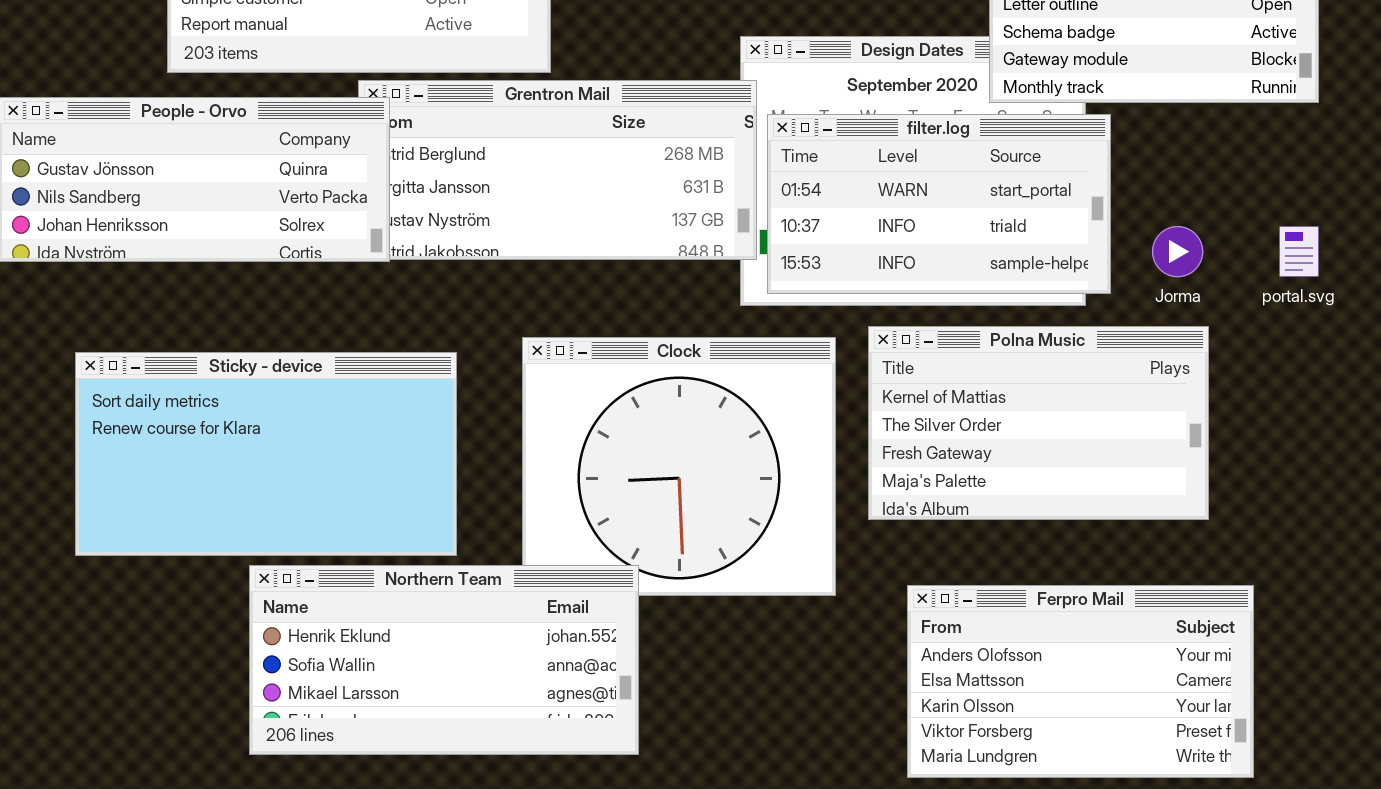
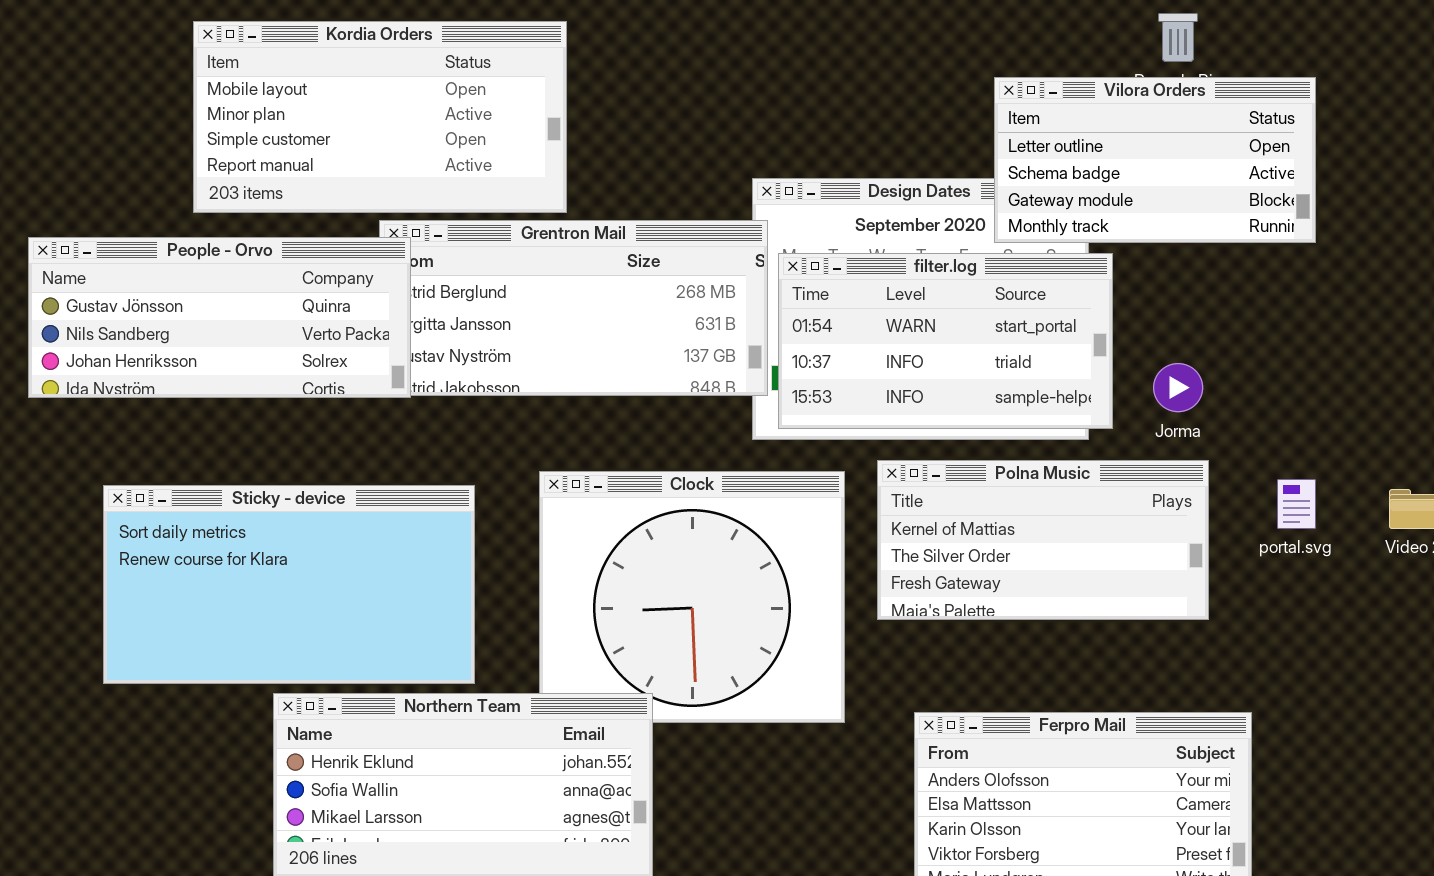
portal.svg: [1279,226,1319,277] -> [1277,479,1316,529], moved
Polna Music: [868,326,1209,520] -> [877,460,1209,620], resized

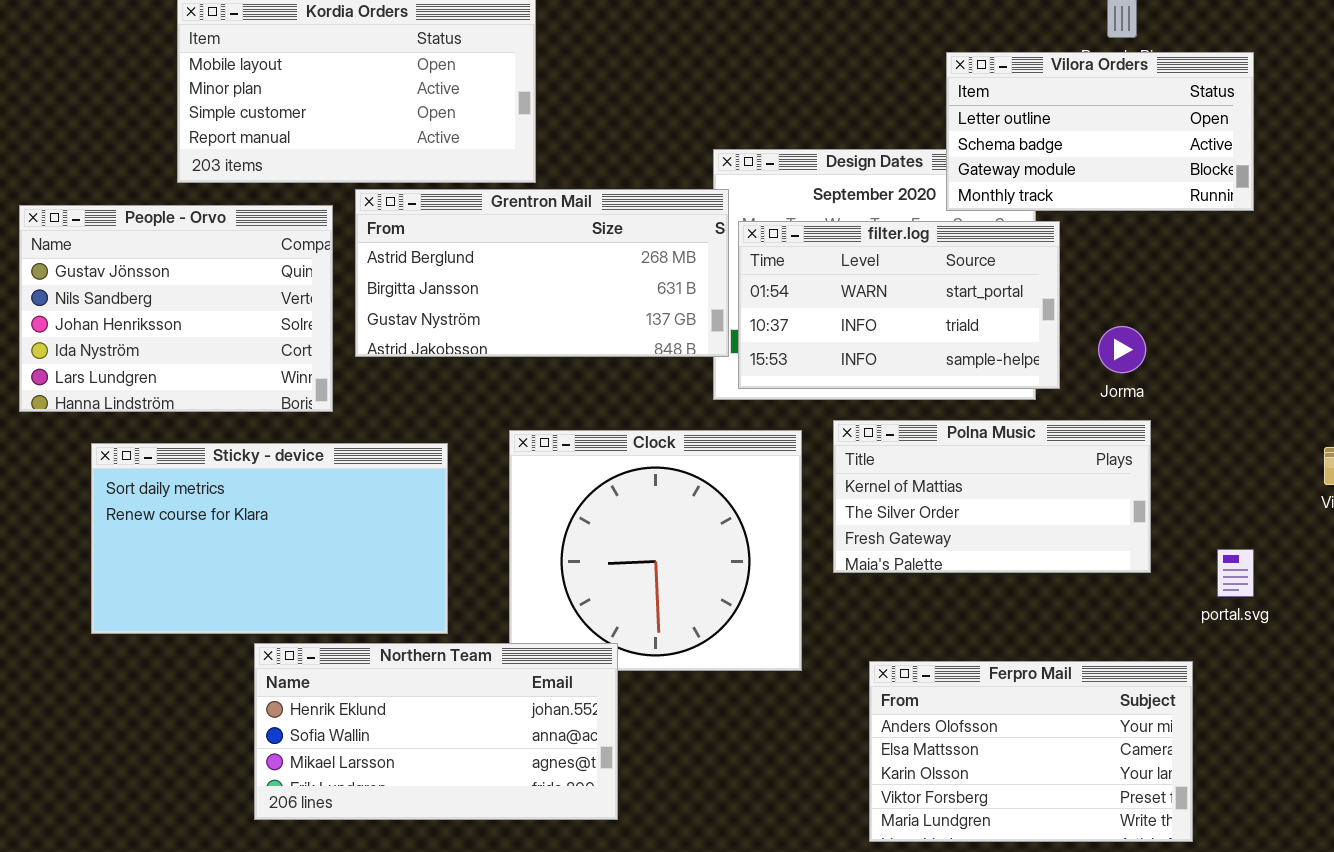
People - Orvo: [28,237,411,398] -> [19,205,333,412], resized
portal.svg: [1277,479,1316,529] -> [1217,549,1254,597], moved

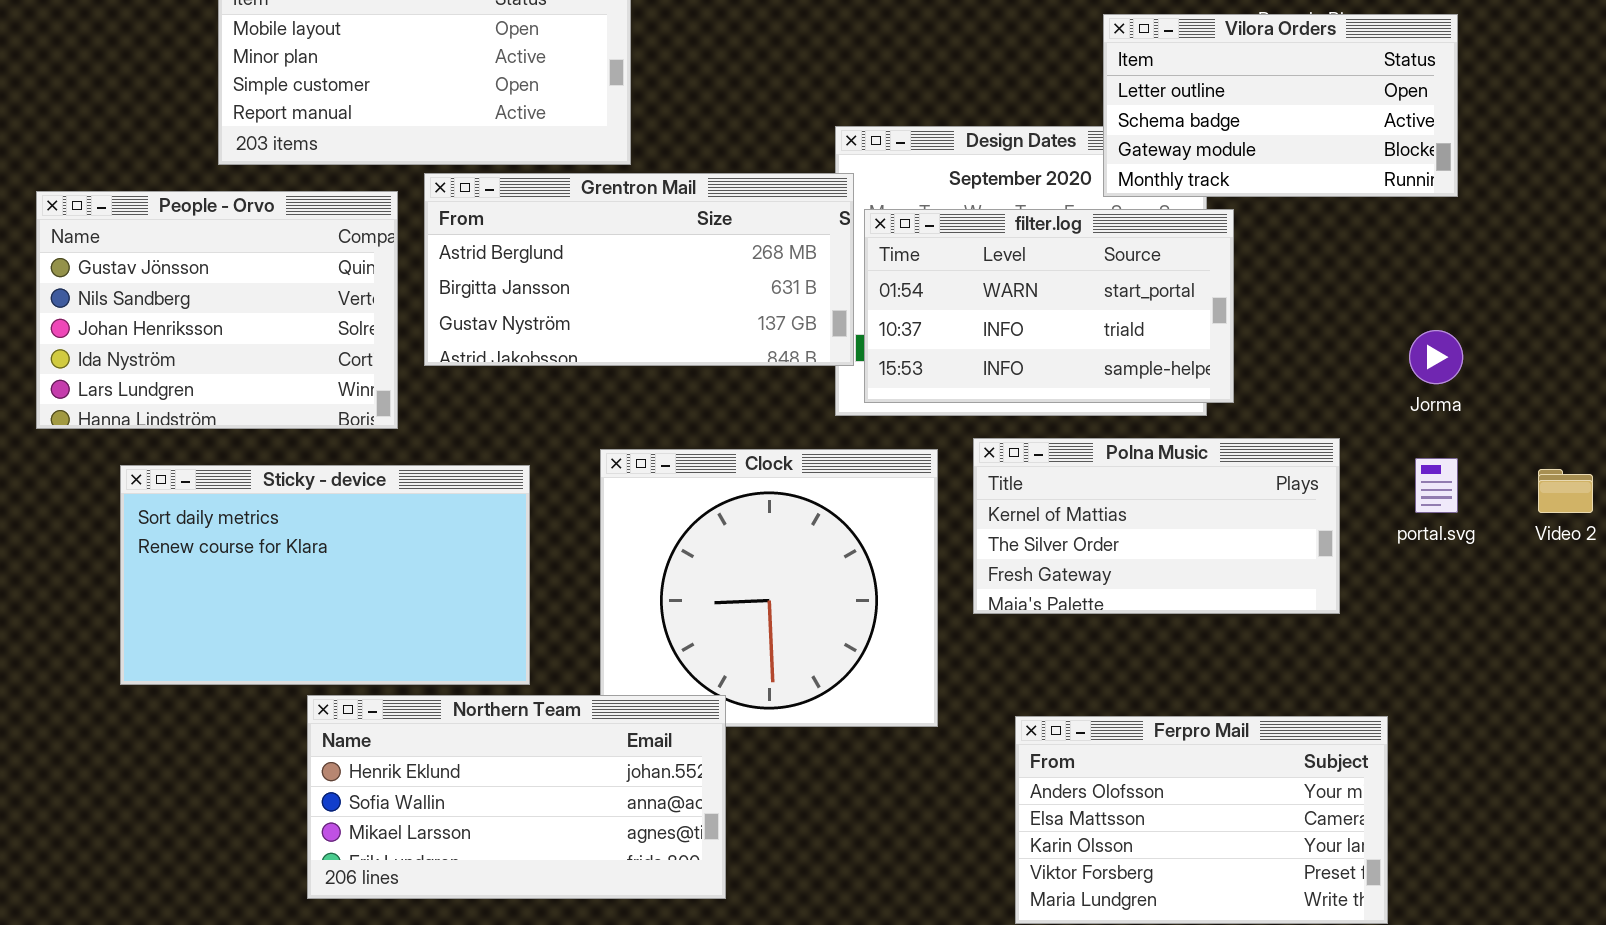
Jorma: [1098,326,1146,373] -> [1409,330,1463,384], moved
portal.svg: [1217,549,1254,597] -> [1415,458,1458,513], moved

